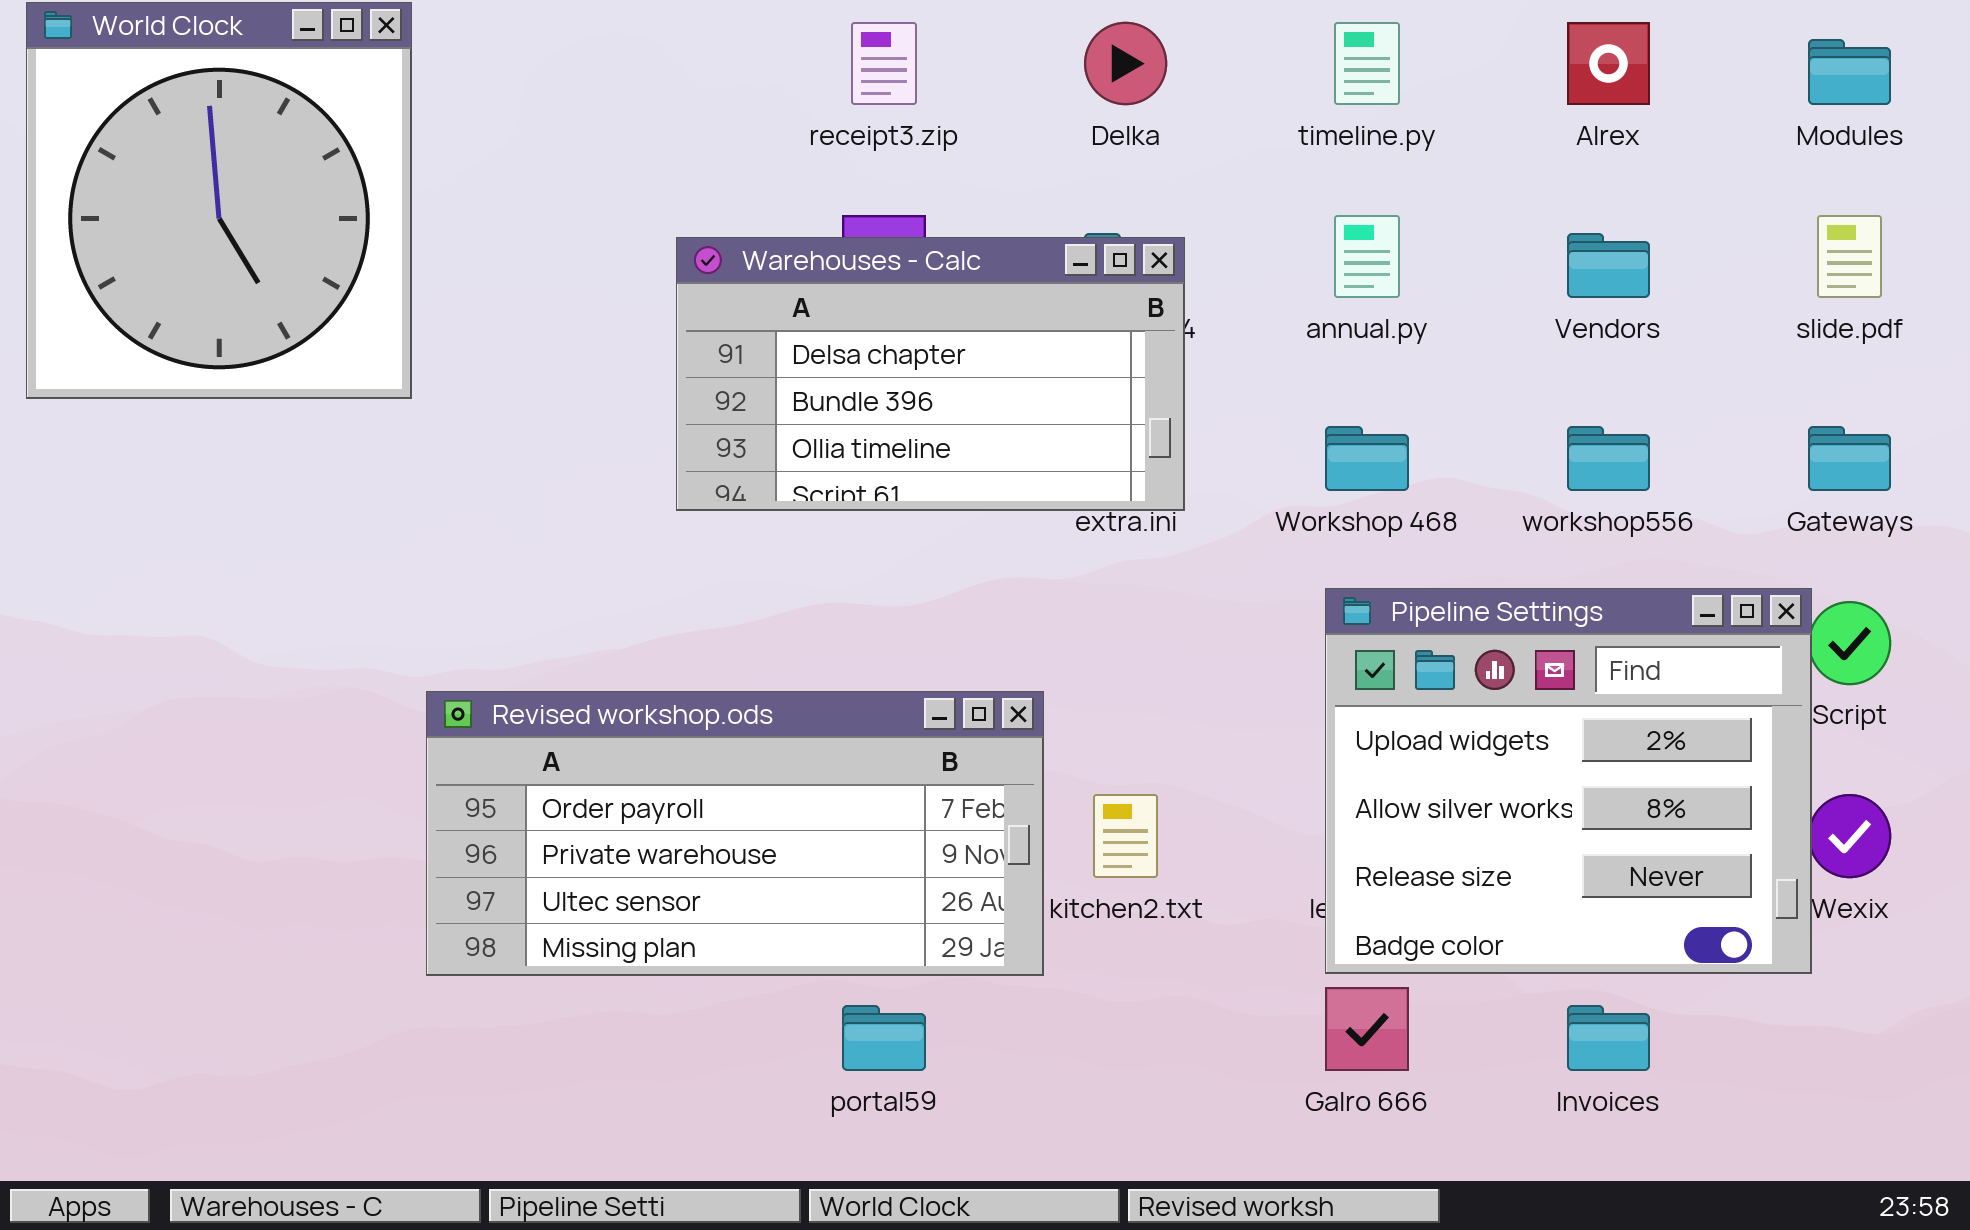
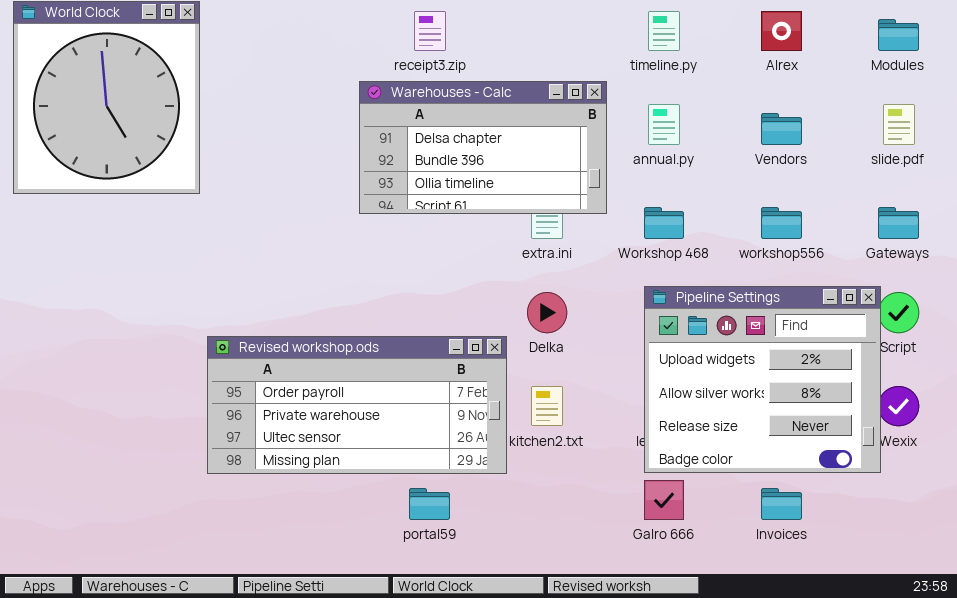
Delka: [1084,22,1167,105] -> [527,292,567,333], moved
Warehouses - Calc: [676,237,1185,511] -> [359,81,607,214], moved

